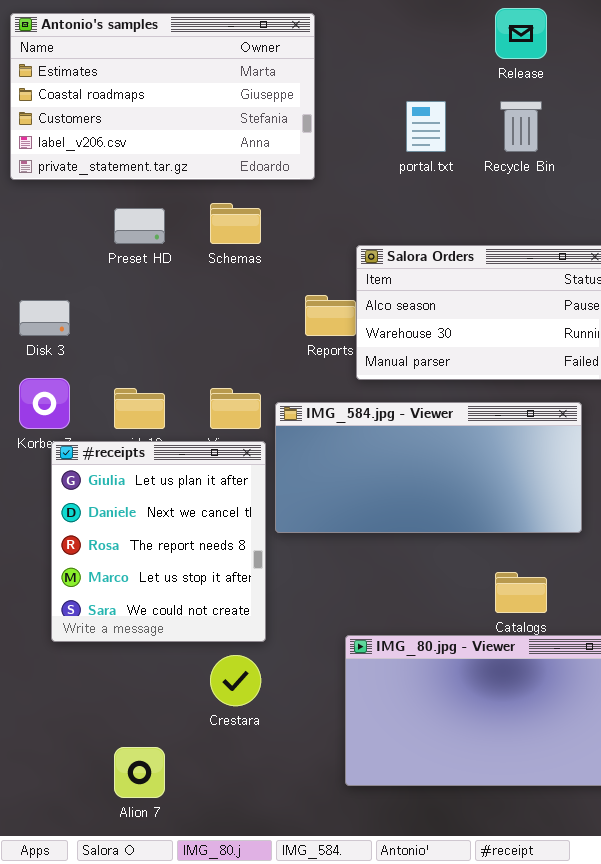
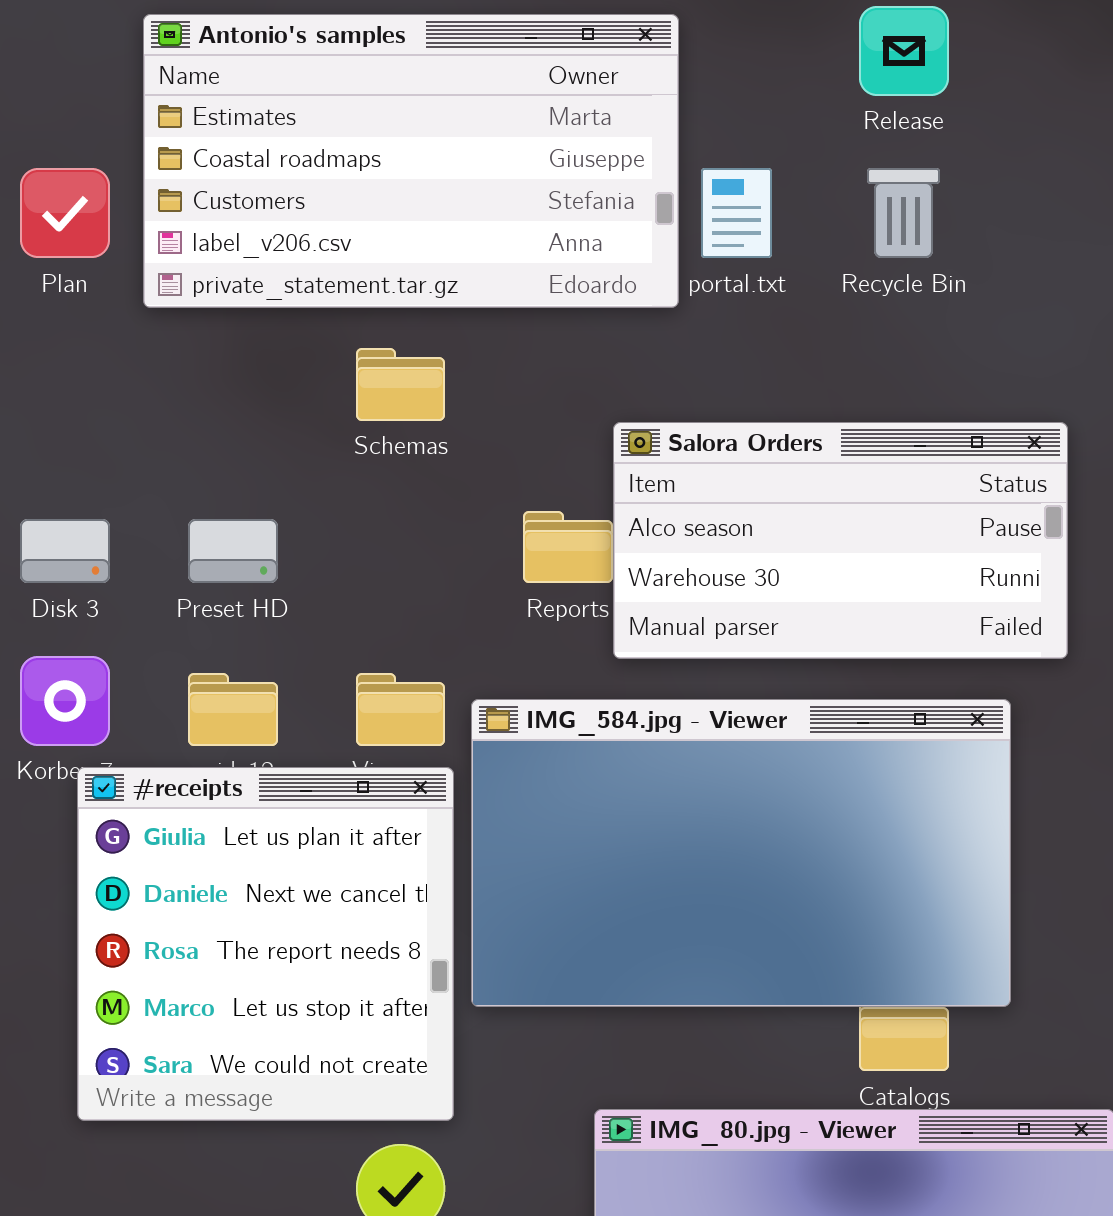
Antonio's samples: [10,13,315,180] -> [143,14,679,308], moved
Preset HD: [114,208,165,244] -> [188,519,278,583], moved
IMG_584.jpg - Viewer: [275,402,582,533] -> [471,699,1011,1007], resized

